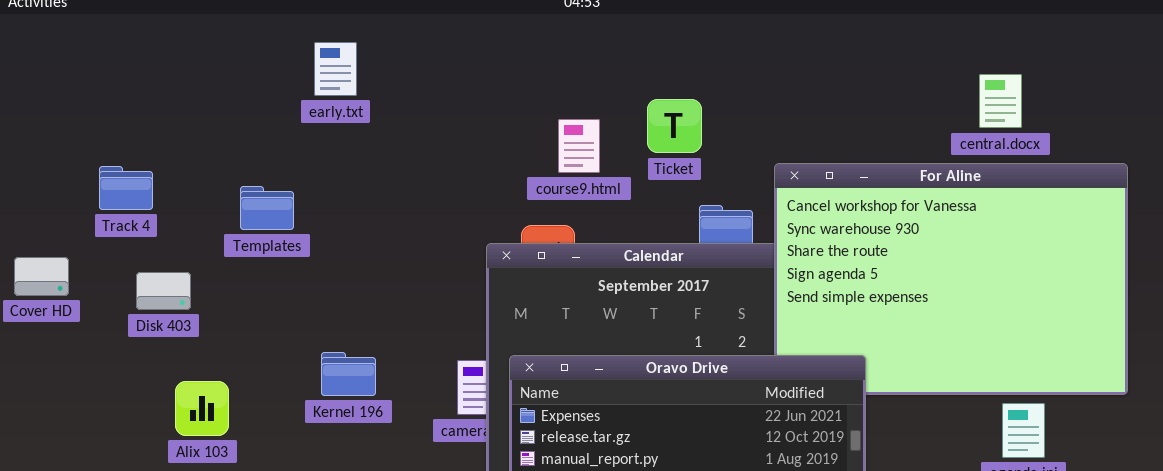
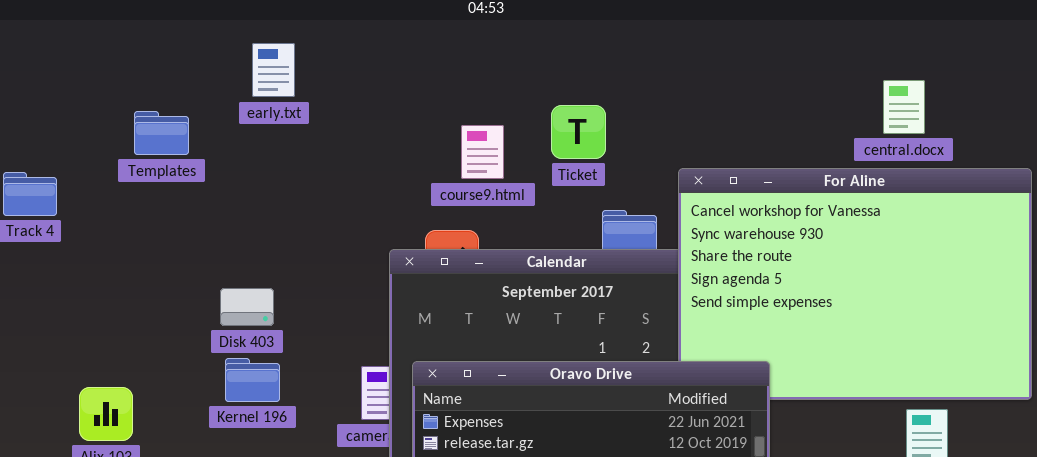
early.txt: [314,42,357,96] -> [252,43,295,97], moved
Templates: [240,186,294,230] -> [134,111,189,155], moved
Disk 403: [136,272,191,310] -> [220,288,274,326], moved

